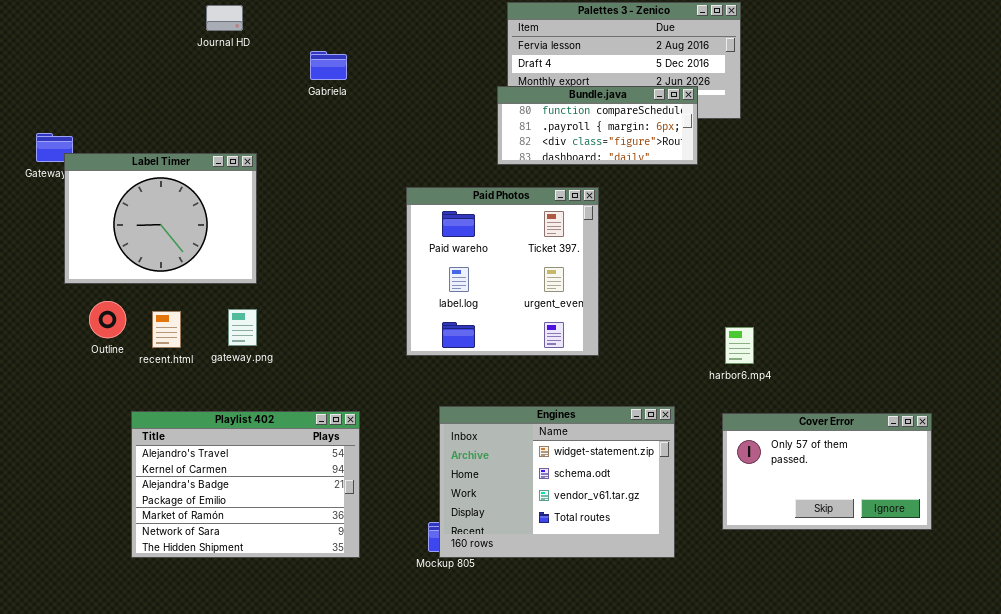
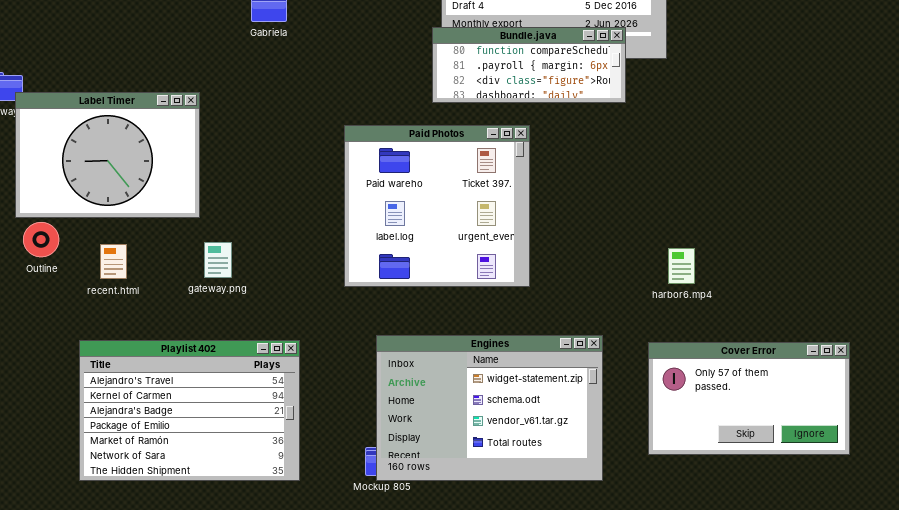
Outline: [89,301,126,338] -> [23,222,59,257], moved
gateway.png: [228,309,257,346] -> [204,242,232,278], moved
harbor6.mp4: [725,327,754,364] -> [668,248,695,284], moved

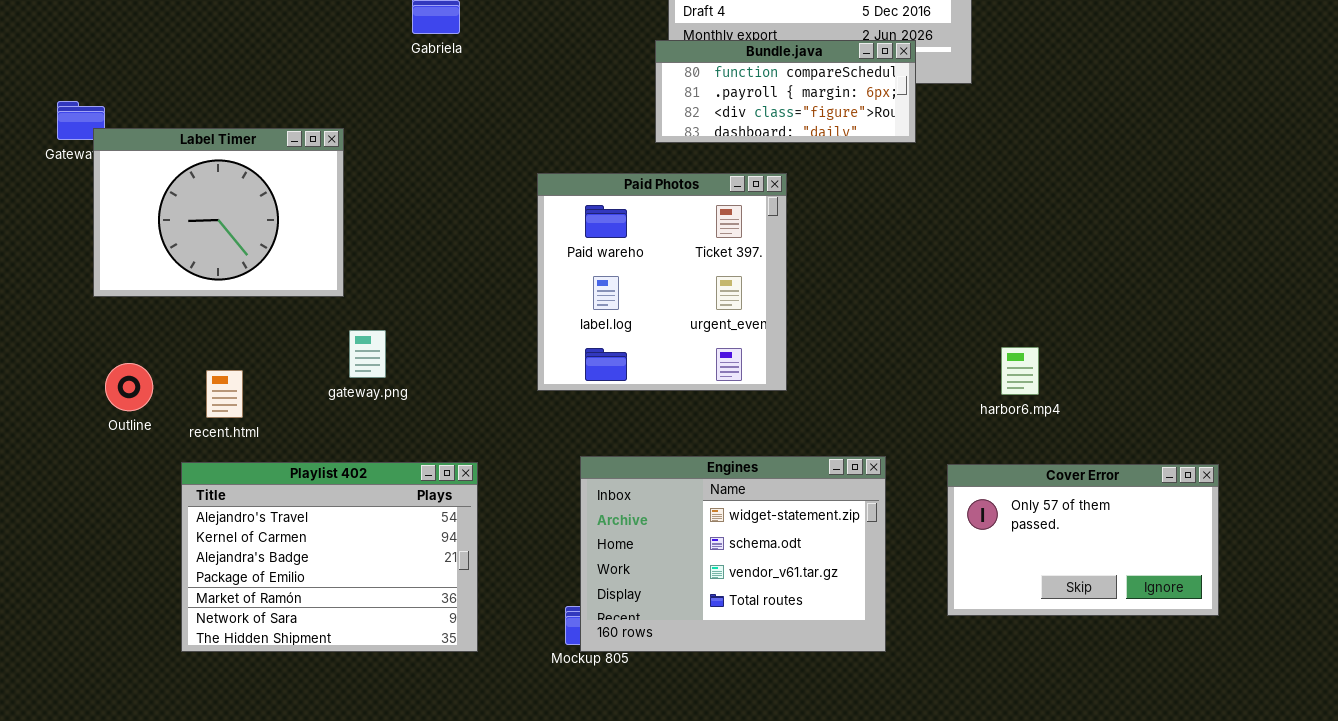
Outline: [23,222,59,257] -> [105,363,153,411], moved
recent.html: [100,244,127,279] -> [206,370,243,418], moved
harbor6.mp4: [668,248,695,284] -> [1001,347,1039,395], moved

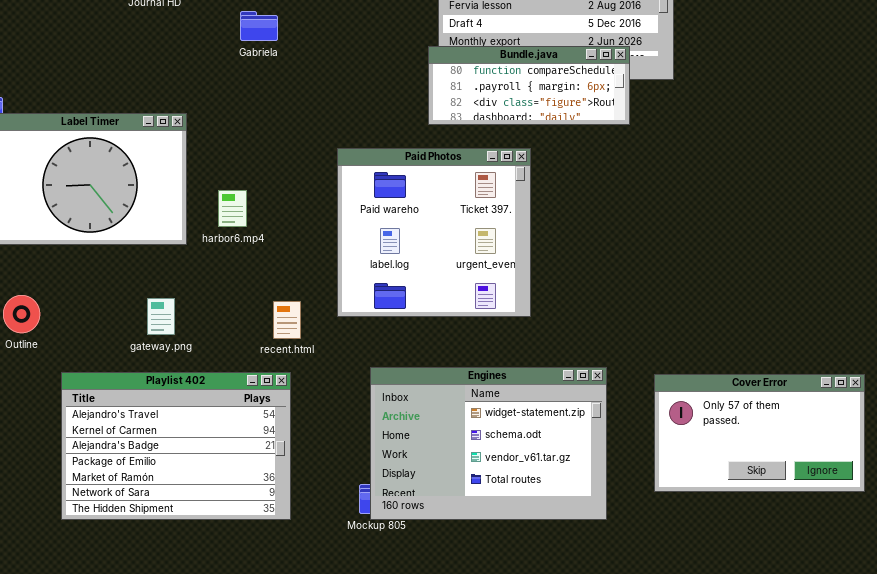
gateway.png: [349,330,386,378] -> [147,298,175,335], moved
harbor6.mp4: [1001,347,1039,395] -> [218,190,247,227], moved
recent.html: [206,370,243,418] -> [273,301,301,339], moved

